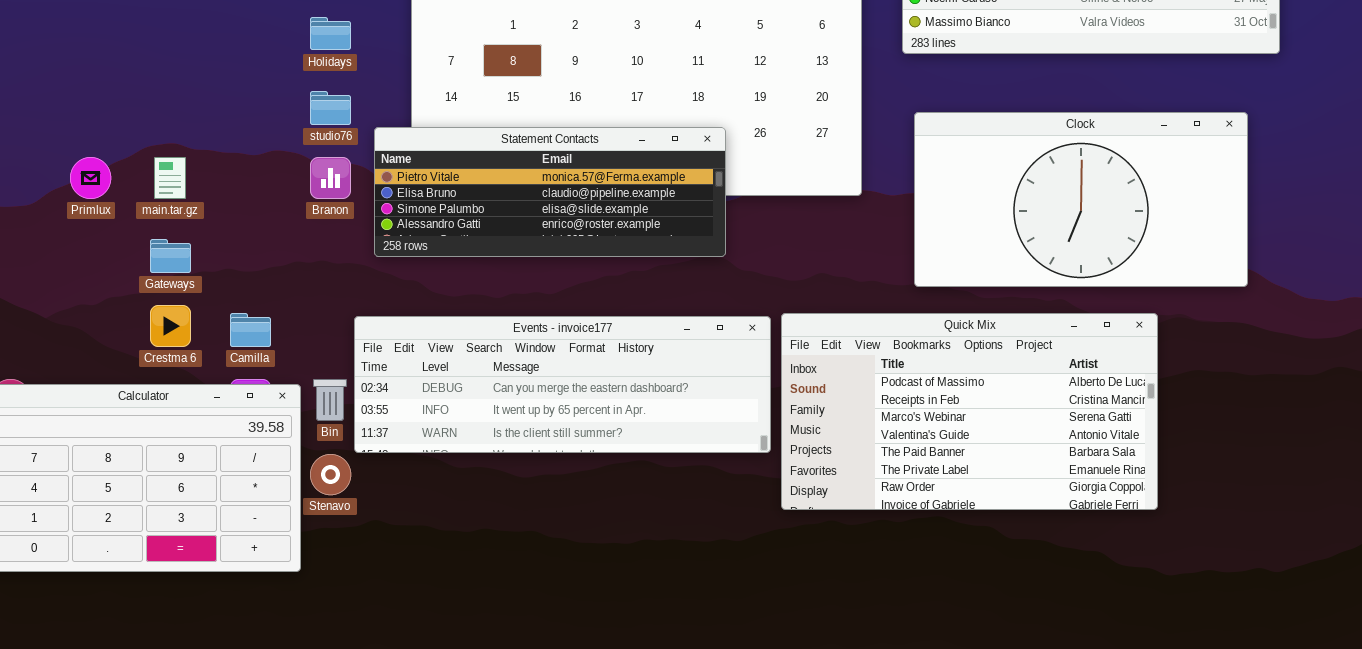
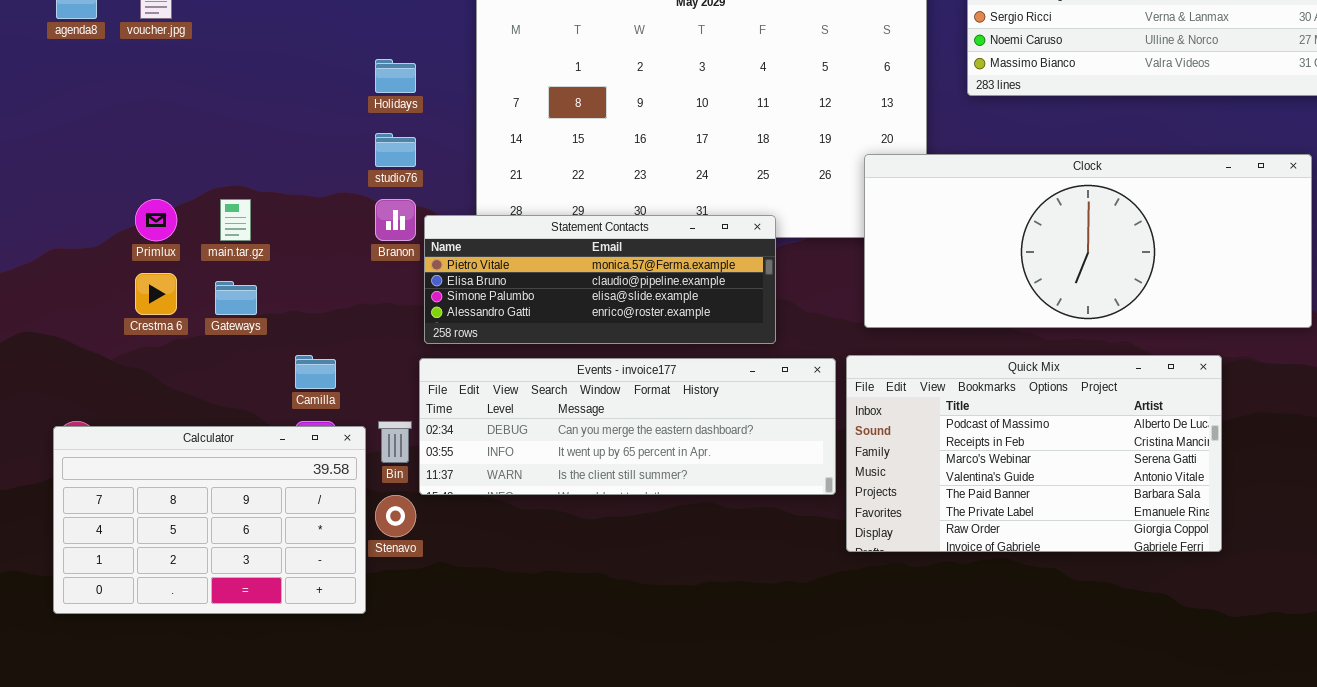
Clock: [914,112,1248,287] -> [864,154,1312,328], resized
Statement Contacts: [374,127,726,257] -> [424,215,776,344], moved
Crestma 6: [150,305,191,347] -> [135,273,177,315], moved

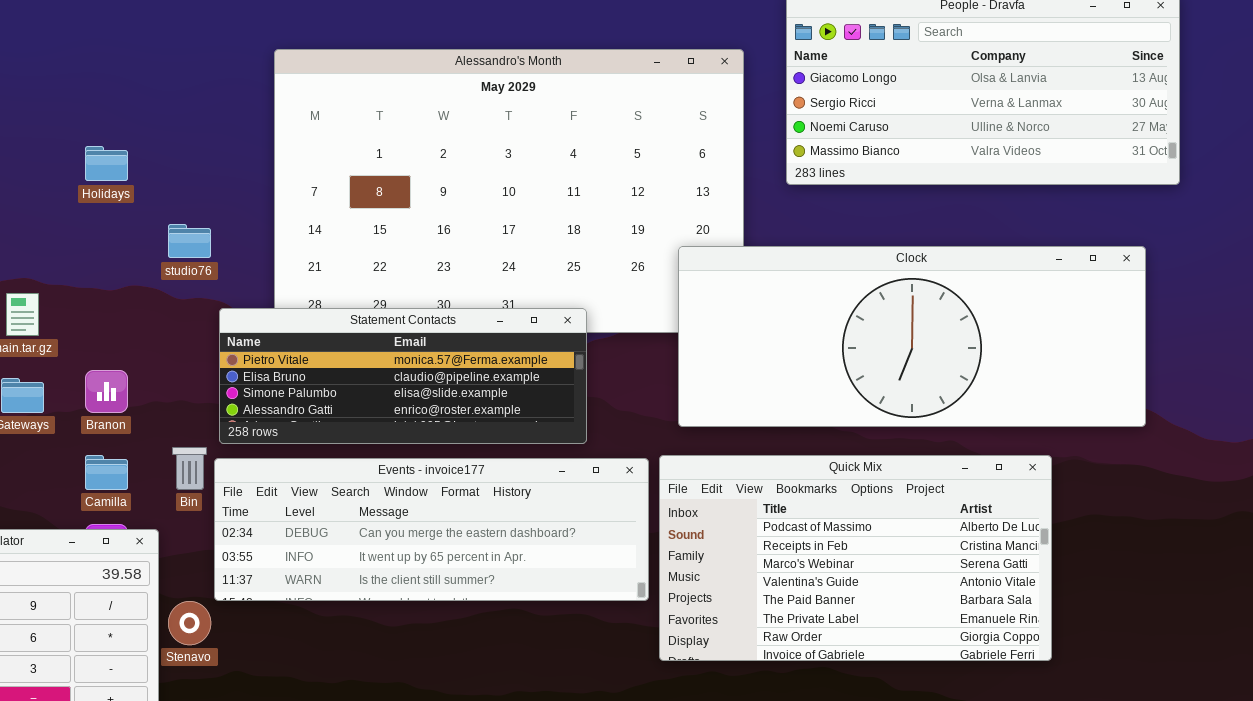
Holidays: [375,59,416,93] -> [85,146,128,181], moved
Branon: [375,199,416,241] -> [85,370,128,413], moved
Bin: [378,421,412,463] -> [172,447,207,490], moved

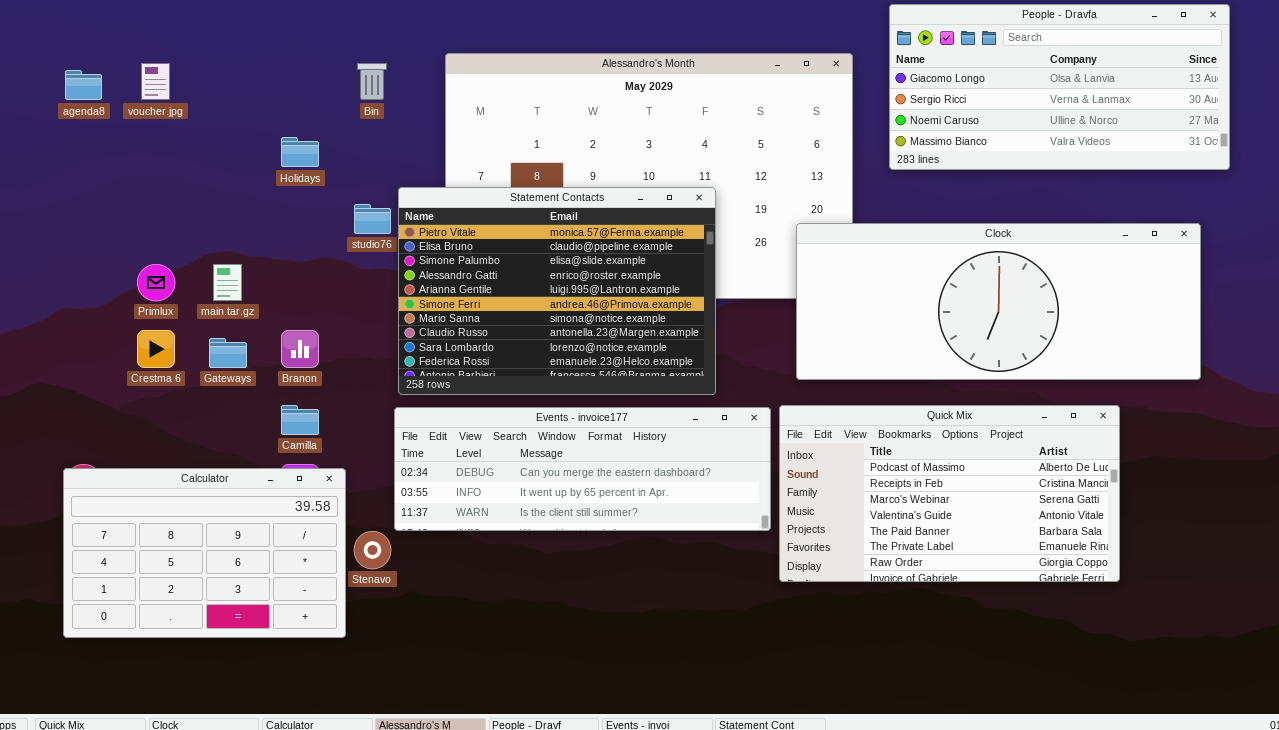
Statement Contacts: [219,308,587,444] -> [398,187,716,395], resized
Bin: [172,447,207,490] -> [357,63,387,100], moved

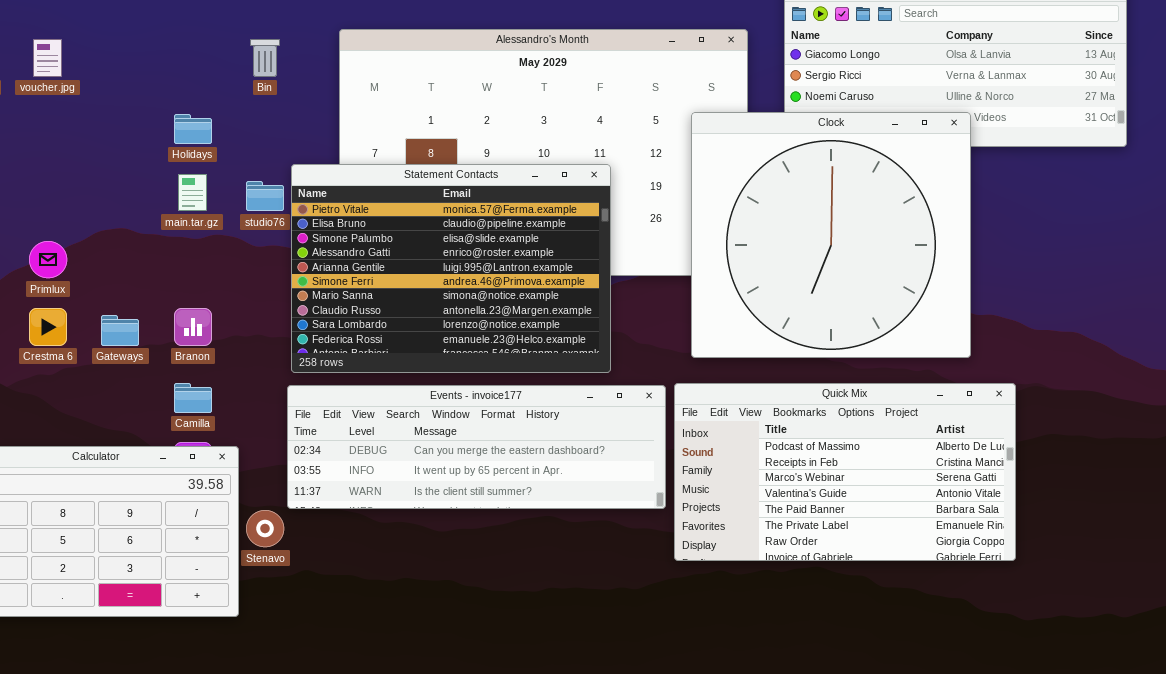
Clock: [796,223,1201,380] -> [691,112,971,358], resized
main.tar.gz: [213,264,242,301] -> [178,174,207,211], moved

